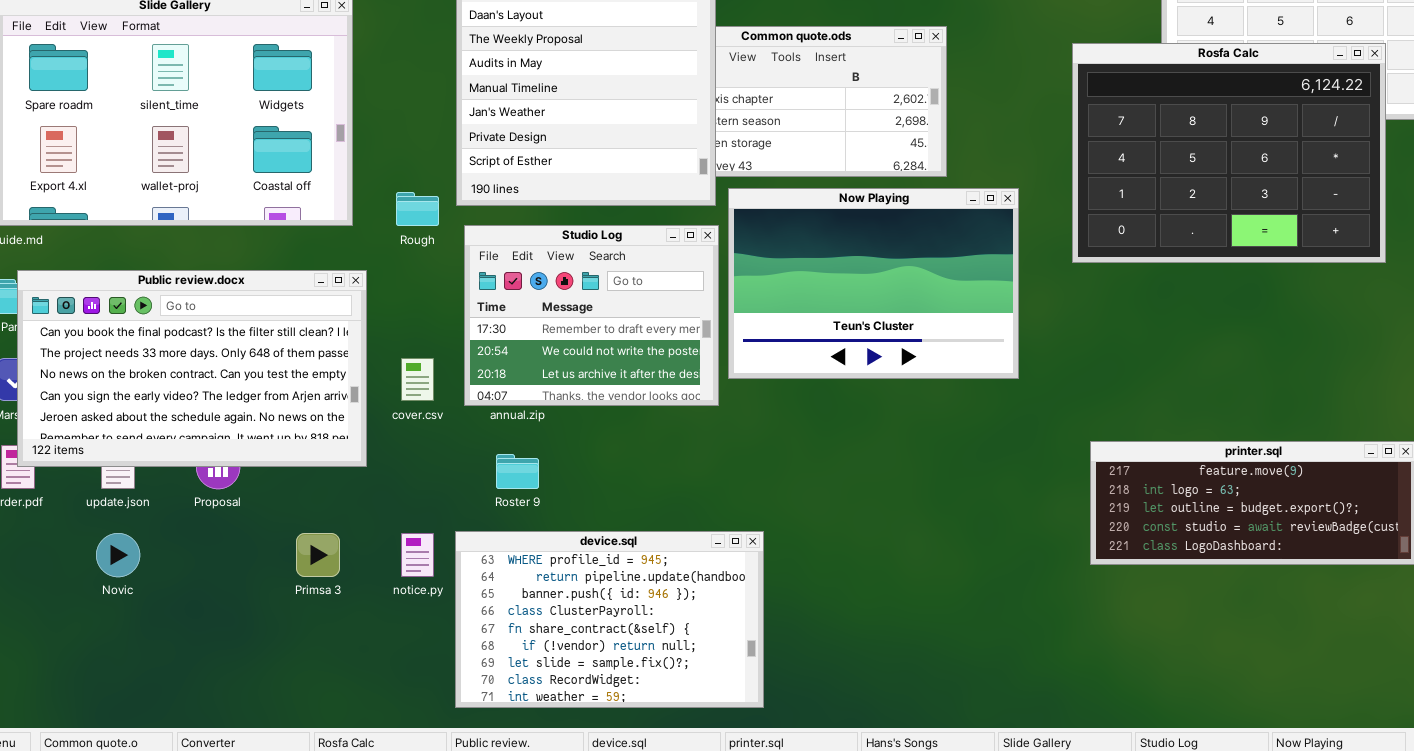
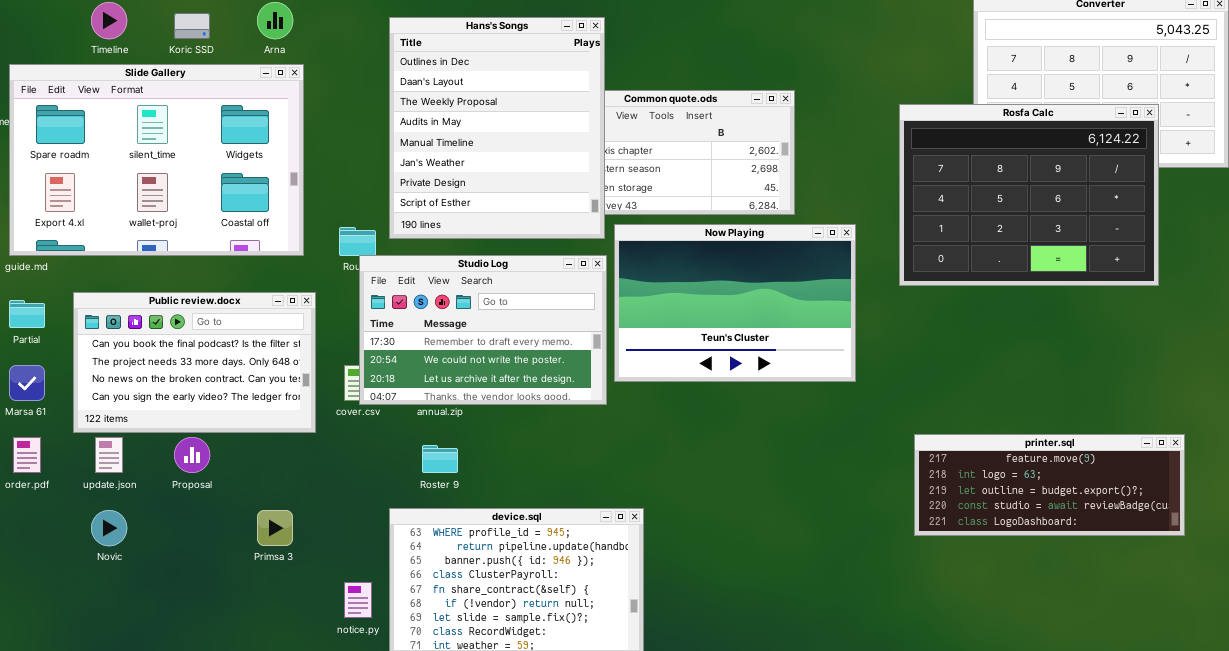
Studio Log: [464,225,719,406] -> [359,255,607,405], resized
Public review.docx: [17,270,367,467] -> [73,292,316,433], resized
notice.py: [401,533,434,577] -> [344,582,372,618], moved

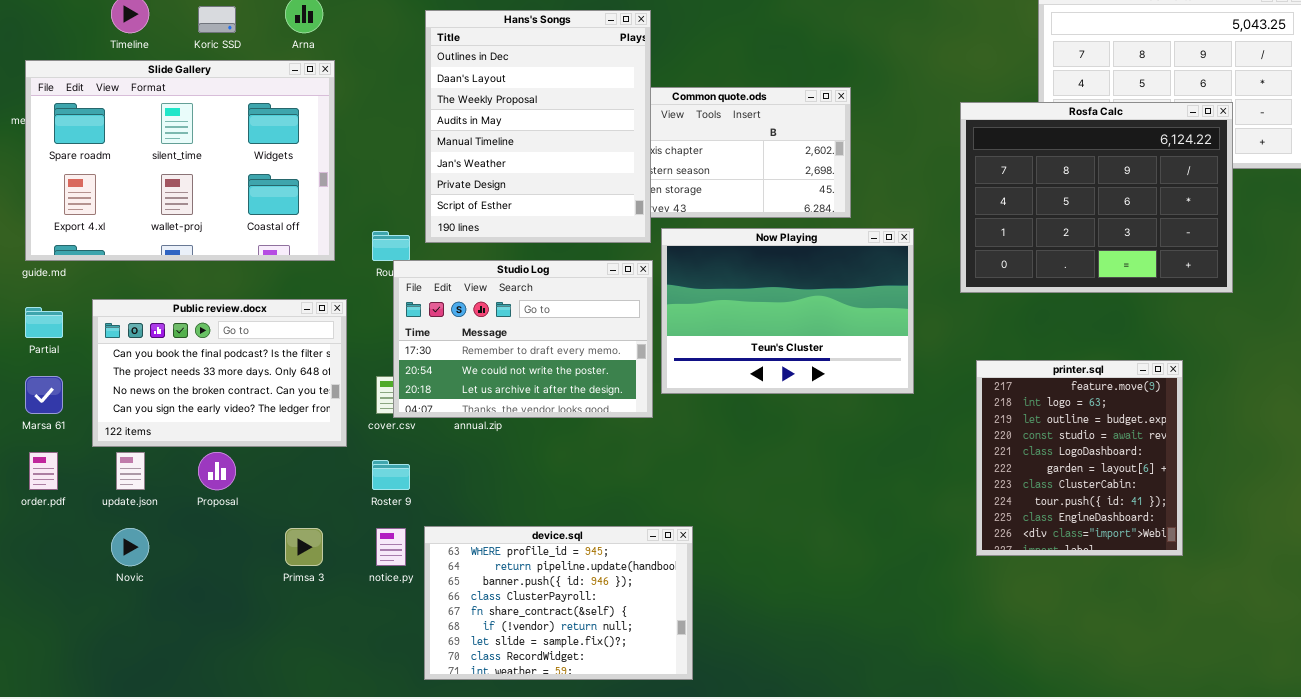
printer.sql: [914,434,1185,536] -> [976,360,1183,556], resized
Roster 9: [422,445,458,473] -> [372,460,410,490], moved
notice.py: [344,582,372,618] -> [376,528,406,566], moved

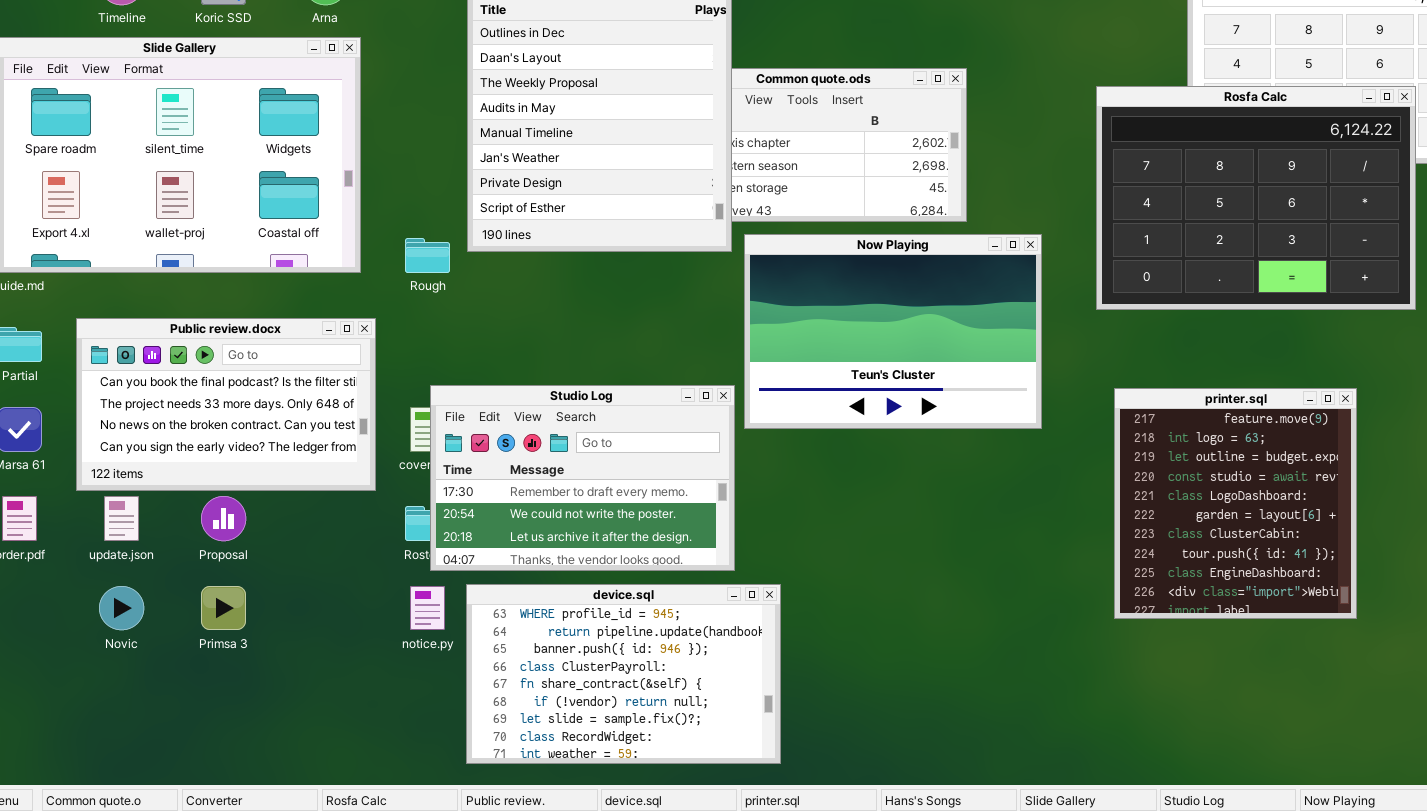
Studio Log: [393,260,653,418] -> [430,385,735,571], moved
Primsa 3: [285,528,323,566] -> [201,586,246,630], moved

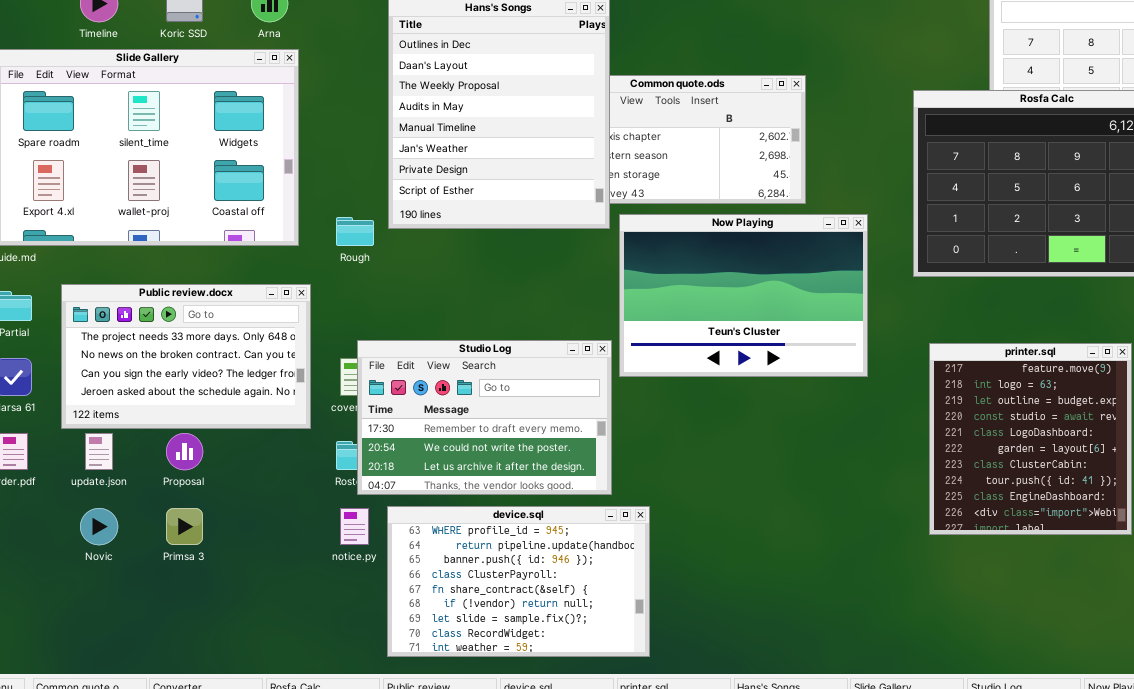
Public review.docx: [76,318,376,491] -> [61,284,311,429], scrolled down 1 row

